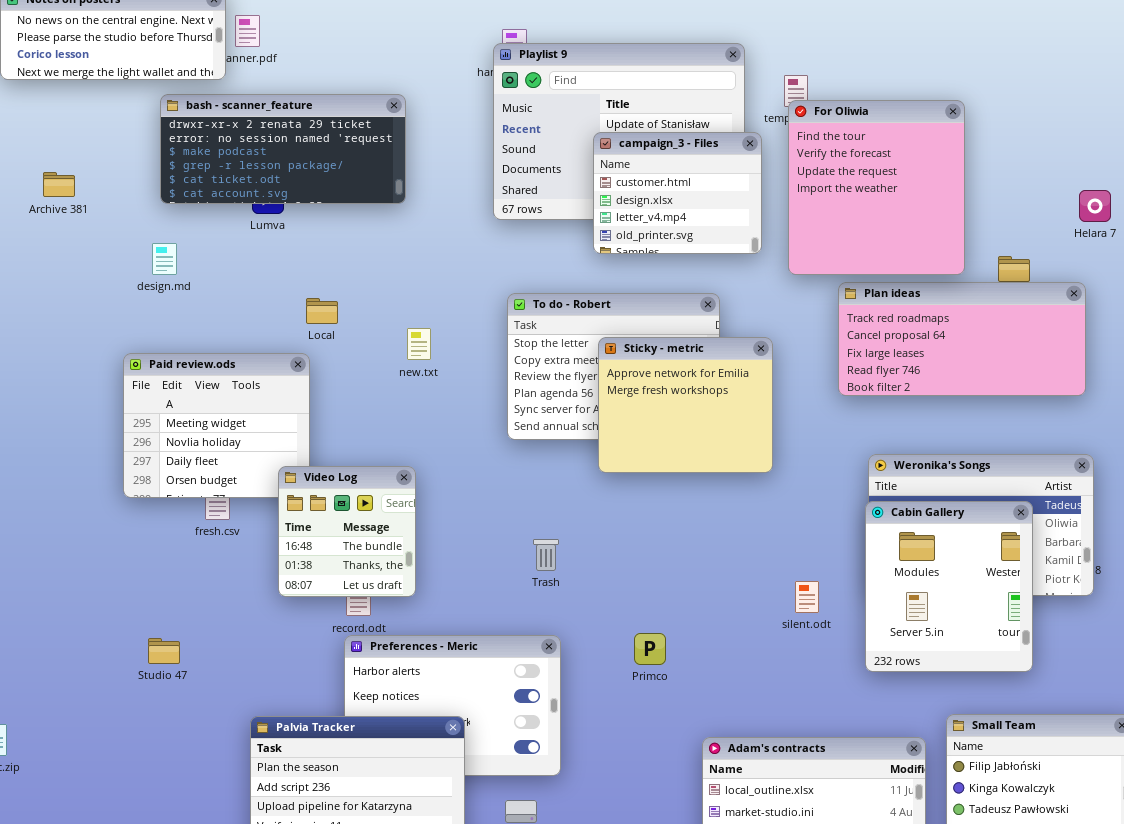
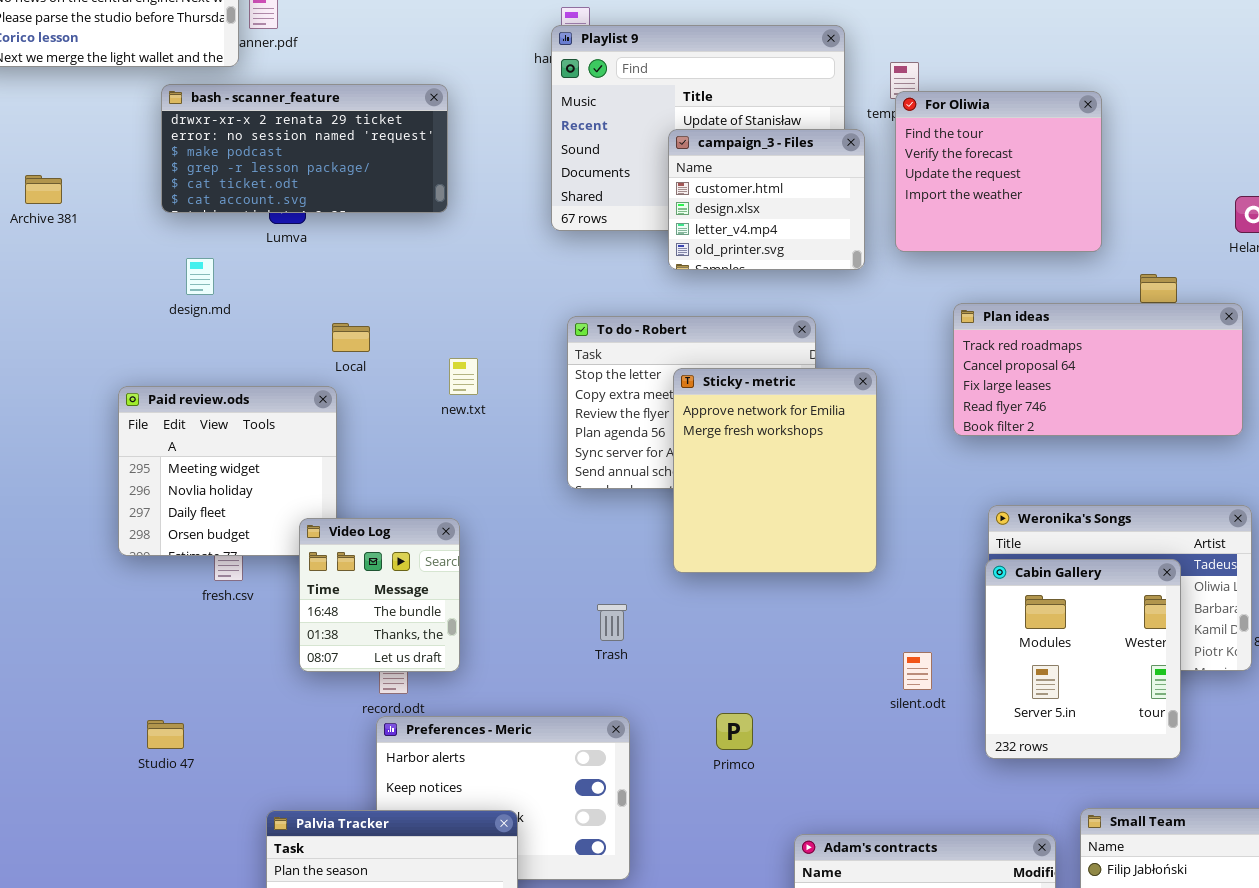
For Oliwia: [788,100,965,275] -> [895,91,1102,252], resized
design.md: [152,243,177,275] -> [186,258,214,295], moved
Sticky - metric: [598,337,773,473] -> [673,368,877,573], resized

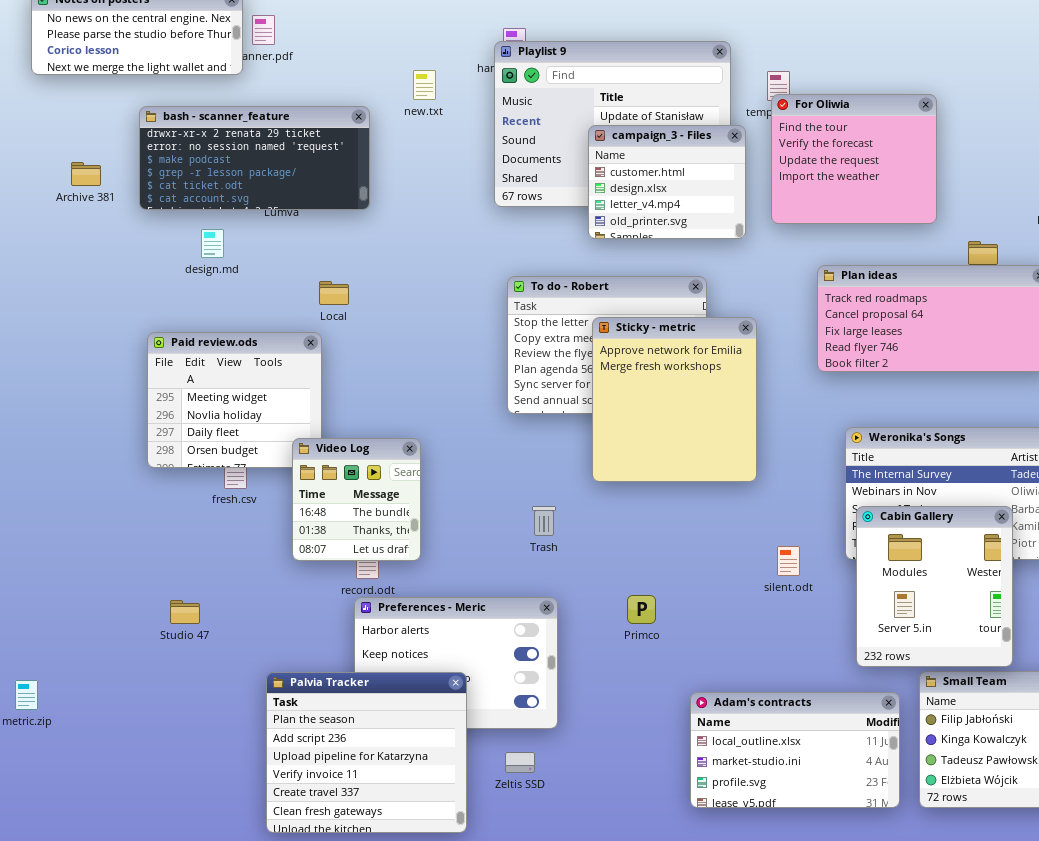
bash - scanner_feature: [161,84,448,213] -> [139,106,370,210], moved
new.txt: [449,358,478,395] -> [413,70,436,100], moved
Cabin Gallery: [985,559,1181,759] -> [856,506,1013,667], moved

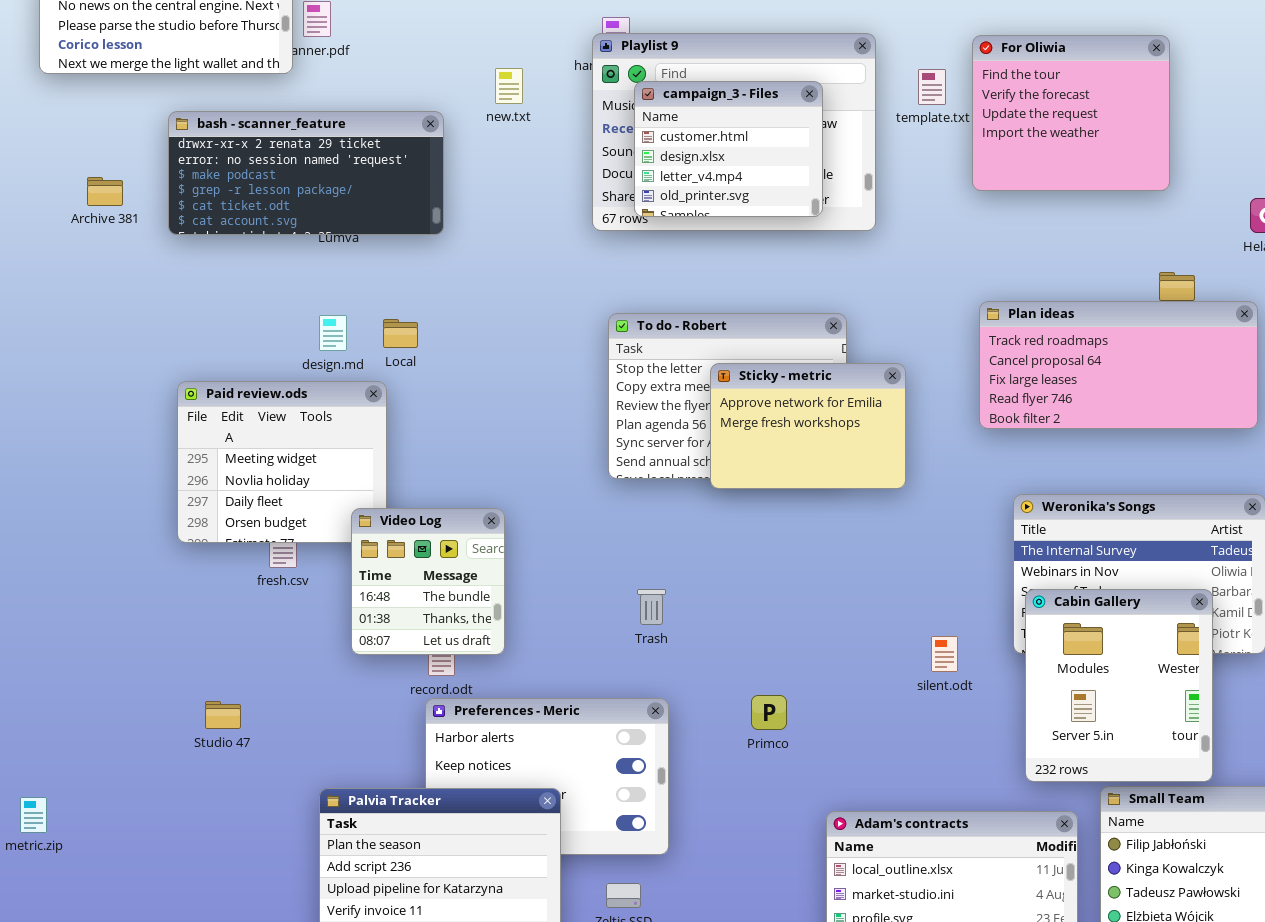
For Oliwia: [771,94,937,224] -> [972,35,1170,191], moved
campaign_3 - Files: [588,125,746,239] -> [634,81,823,217], moved
design.md: [201,229,224,258] -> [319,315,347,351], moved
Sticky - metric: [592,317,757,482] -> [710,363,906,489], resized

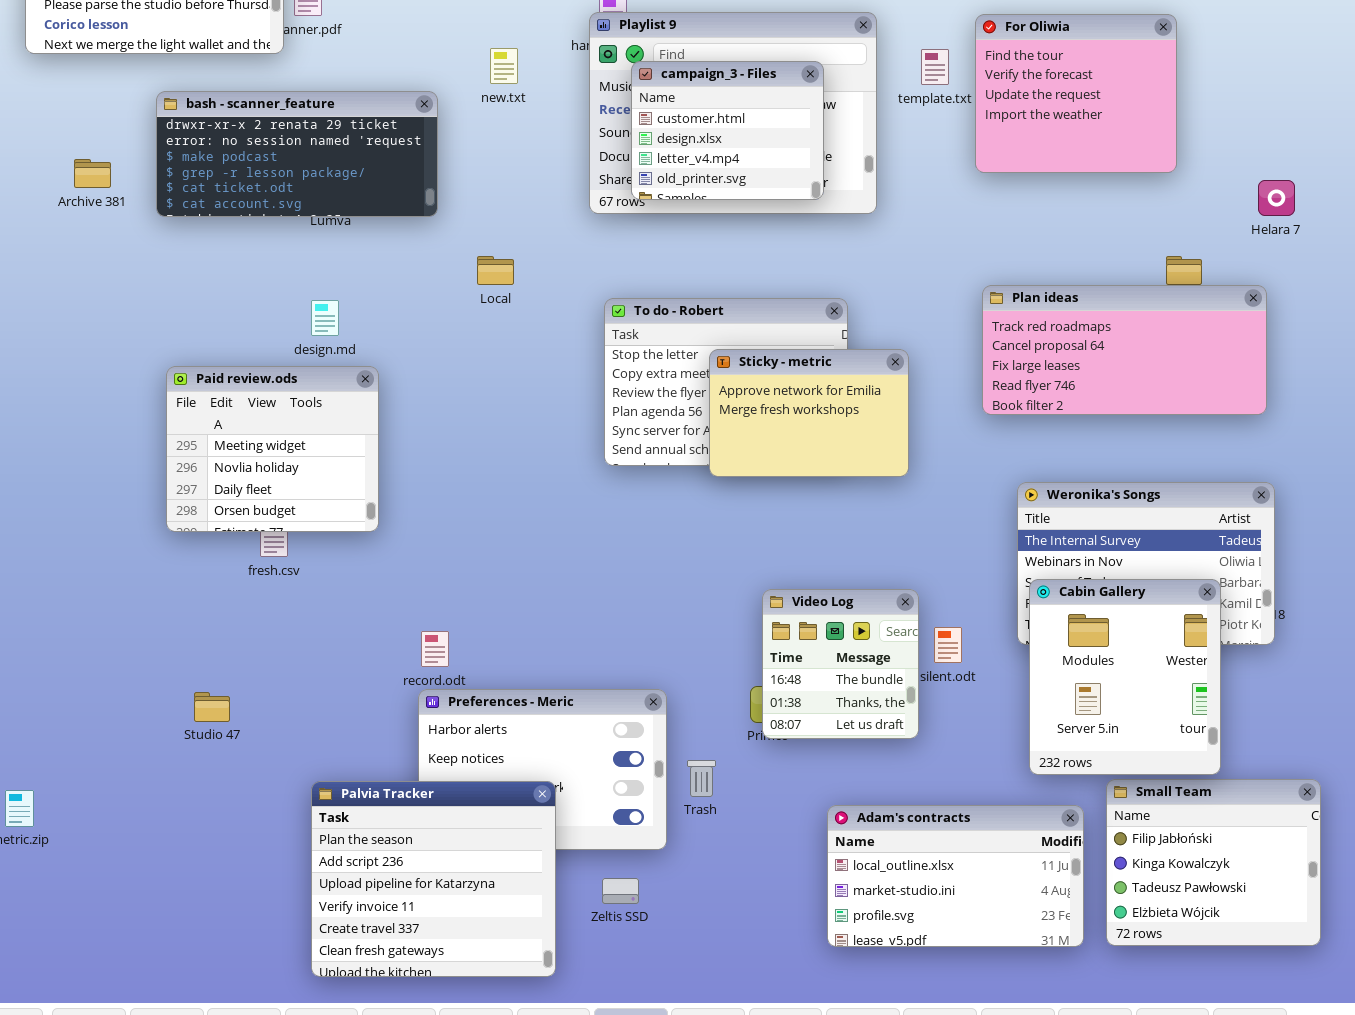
Local: [383,319,418,348] -> [477,256,514,285], moved
Video Log: [351,508,505,655] -> [762,589,919,739], moved
Trash: [637,589,666,625] -> [687,760,716,797], moved

